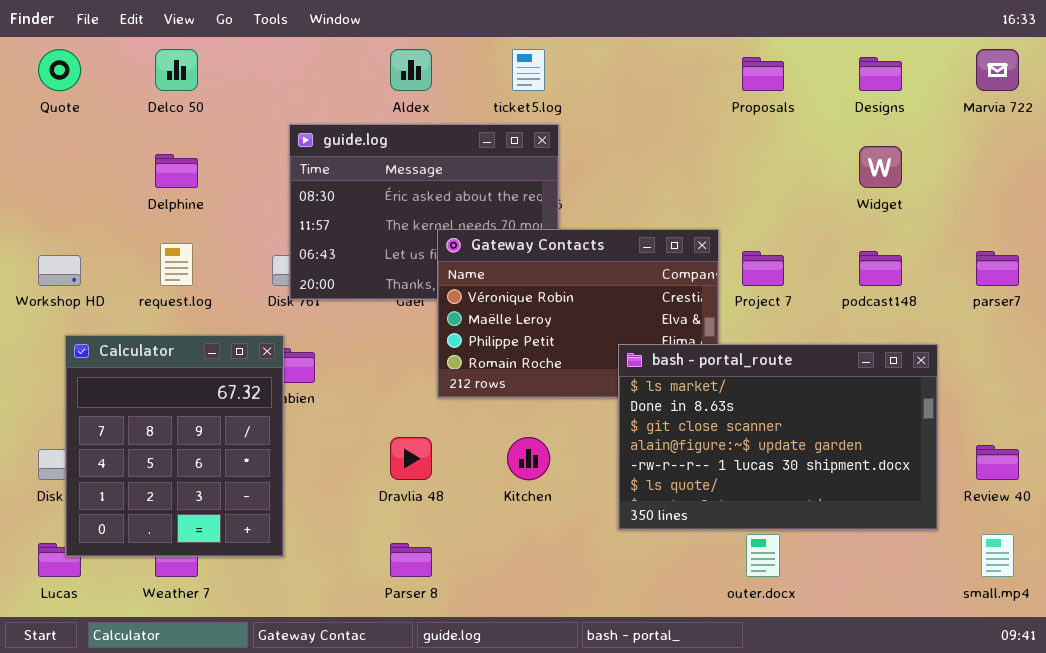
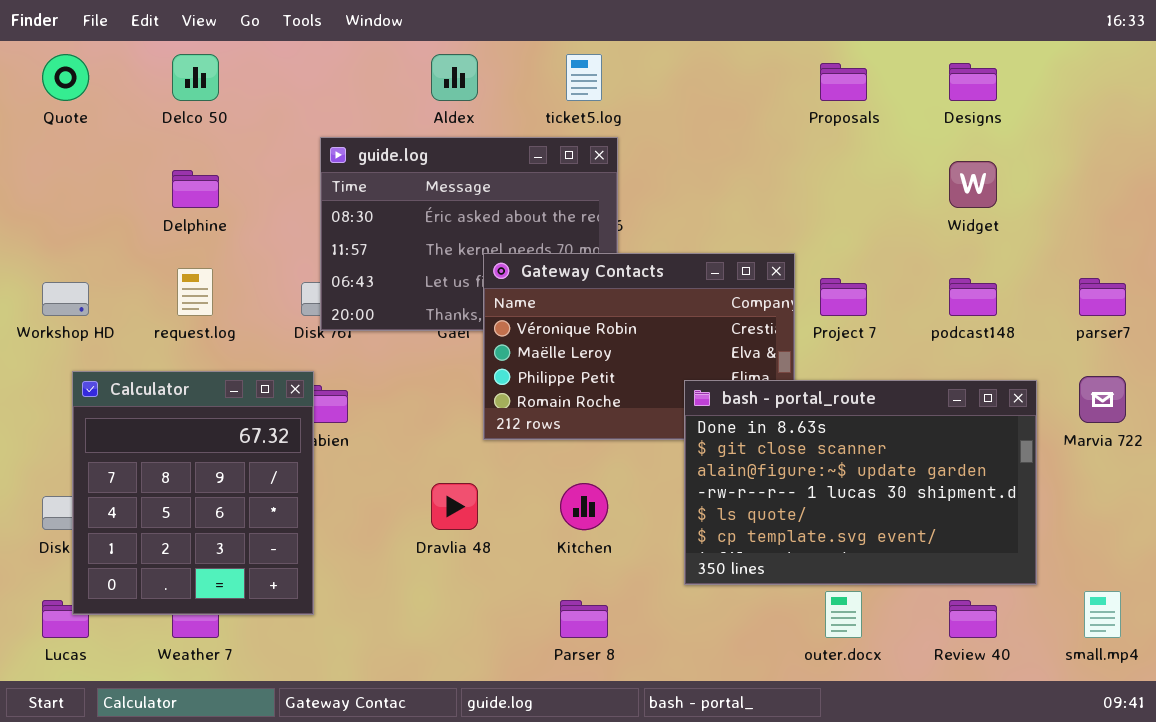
Marvia 722: [976,49,1019,91] -> [1079,376,1126,423], moved
bash - portal_route: [618,344,938,530] -> [684,380,1037,585], scrolled down 1 row
Review 40: [976,445,1019,480] -> [949,600,997,638], moved
Parser 8: [390,543,432,577] -> [560,600,608,638], moved

